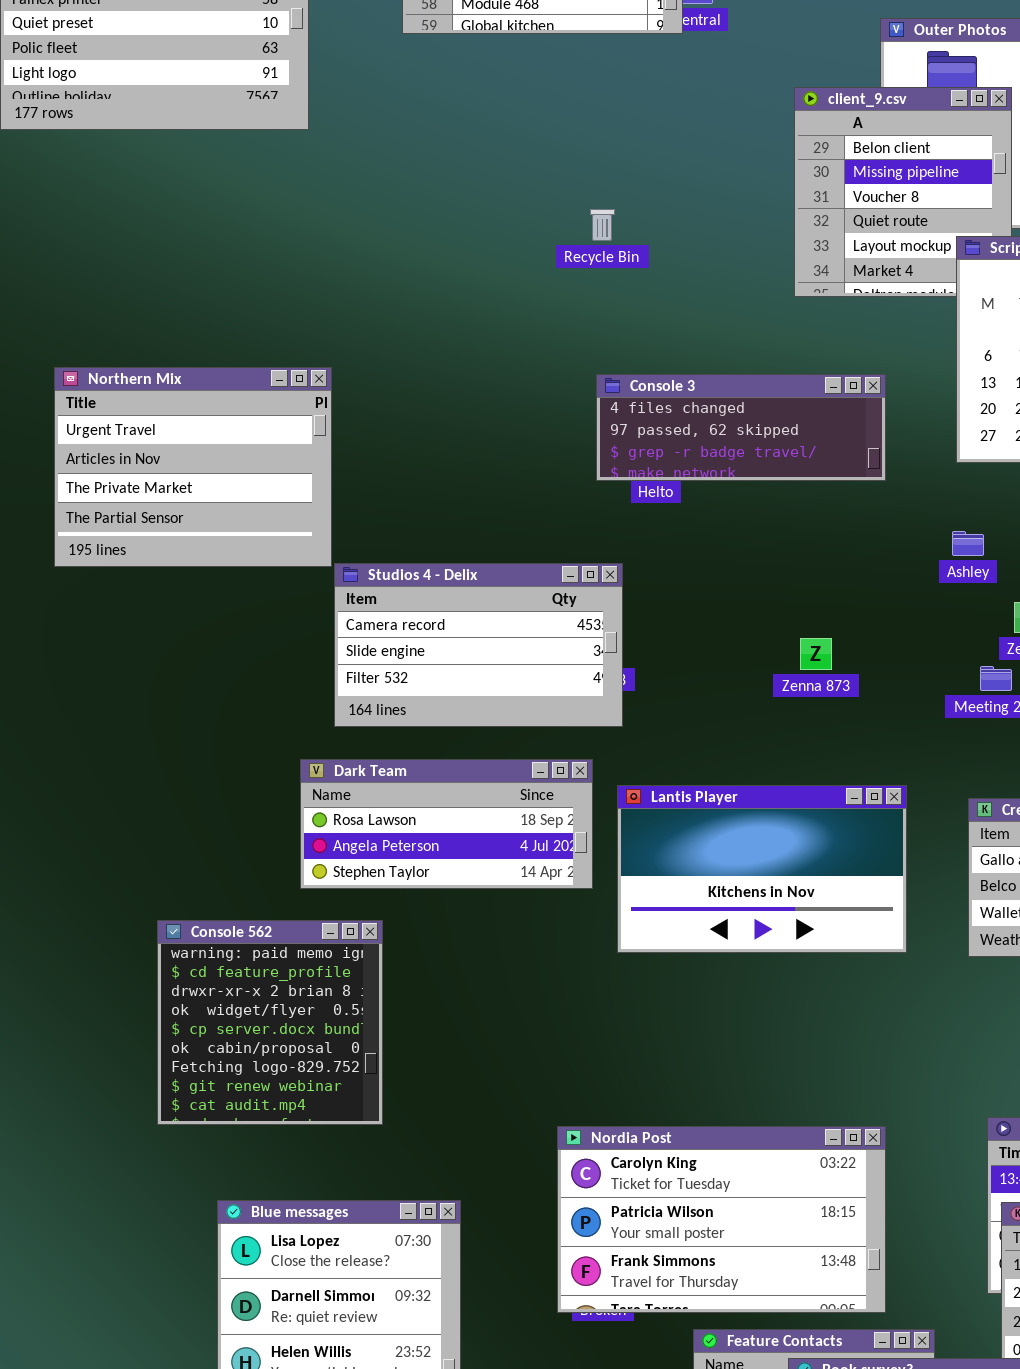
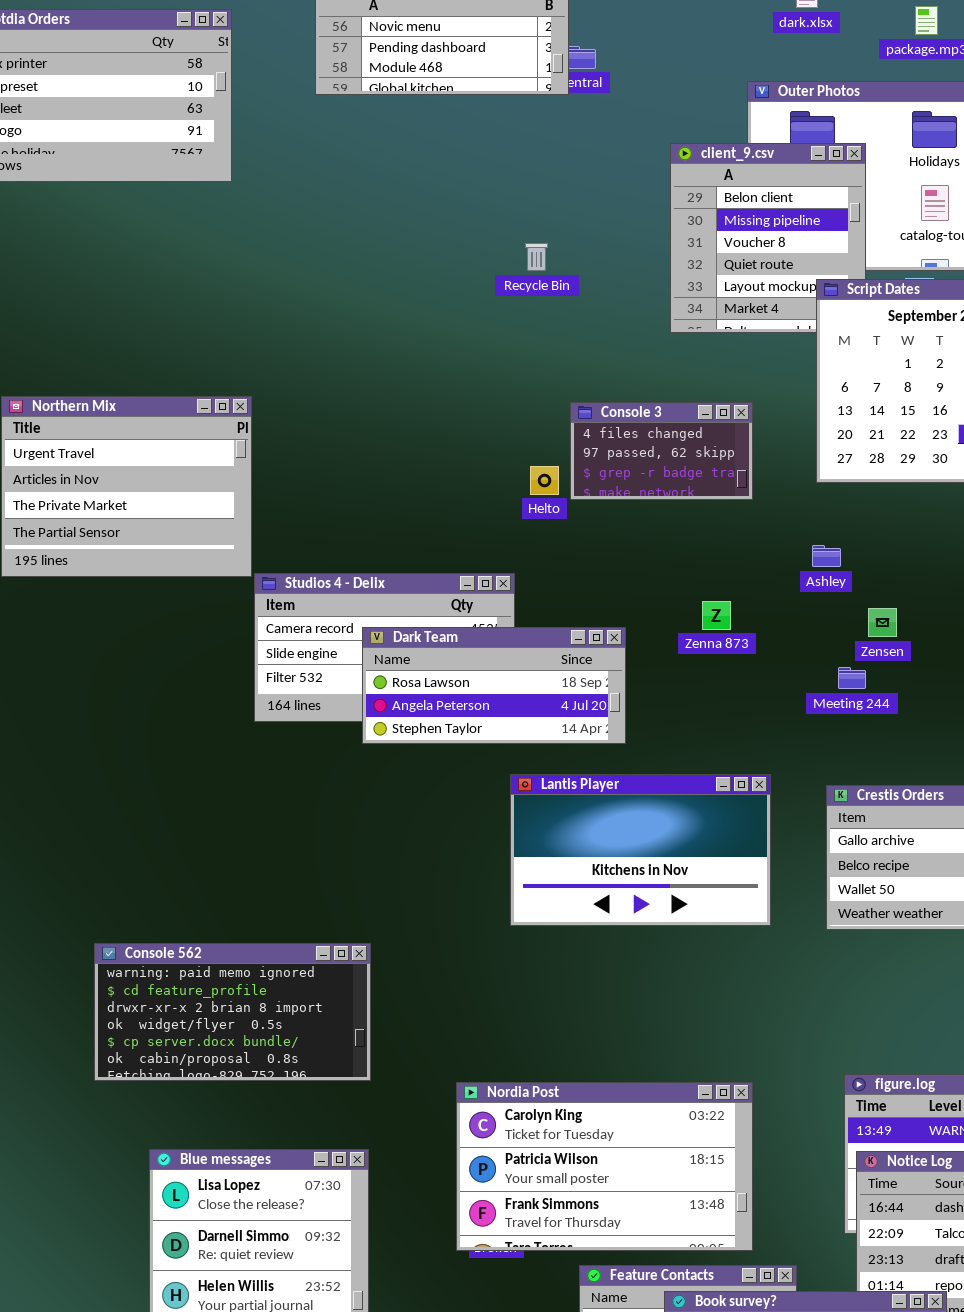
Recycle Bin: [590,209,615,241] -> [525,243,548,271], moved
Console 3: [596,374,886,481] -> [570,402,753,500], resized
Zenna 873: [800,638,832,670] -> [702,601,731,630], moved
Dark Team: [300,759,593,889] -> [362,627,626,744], moved
Console 562: [157,920,383,1125] -> [94,943,371,1081], resized

